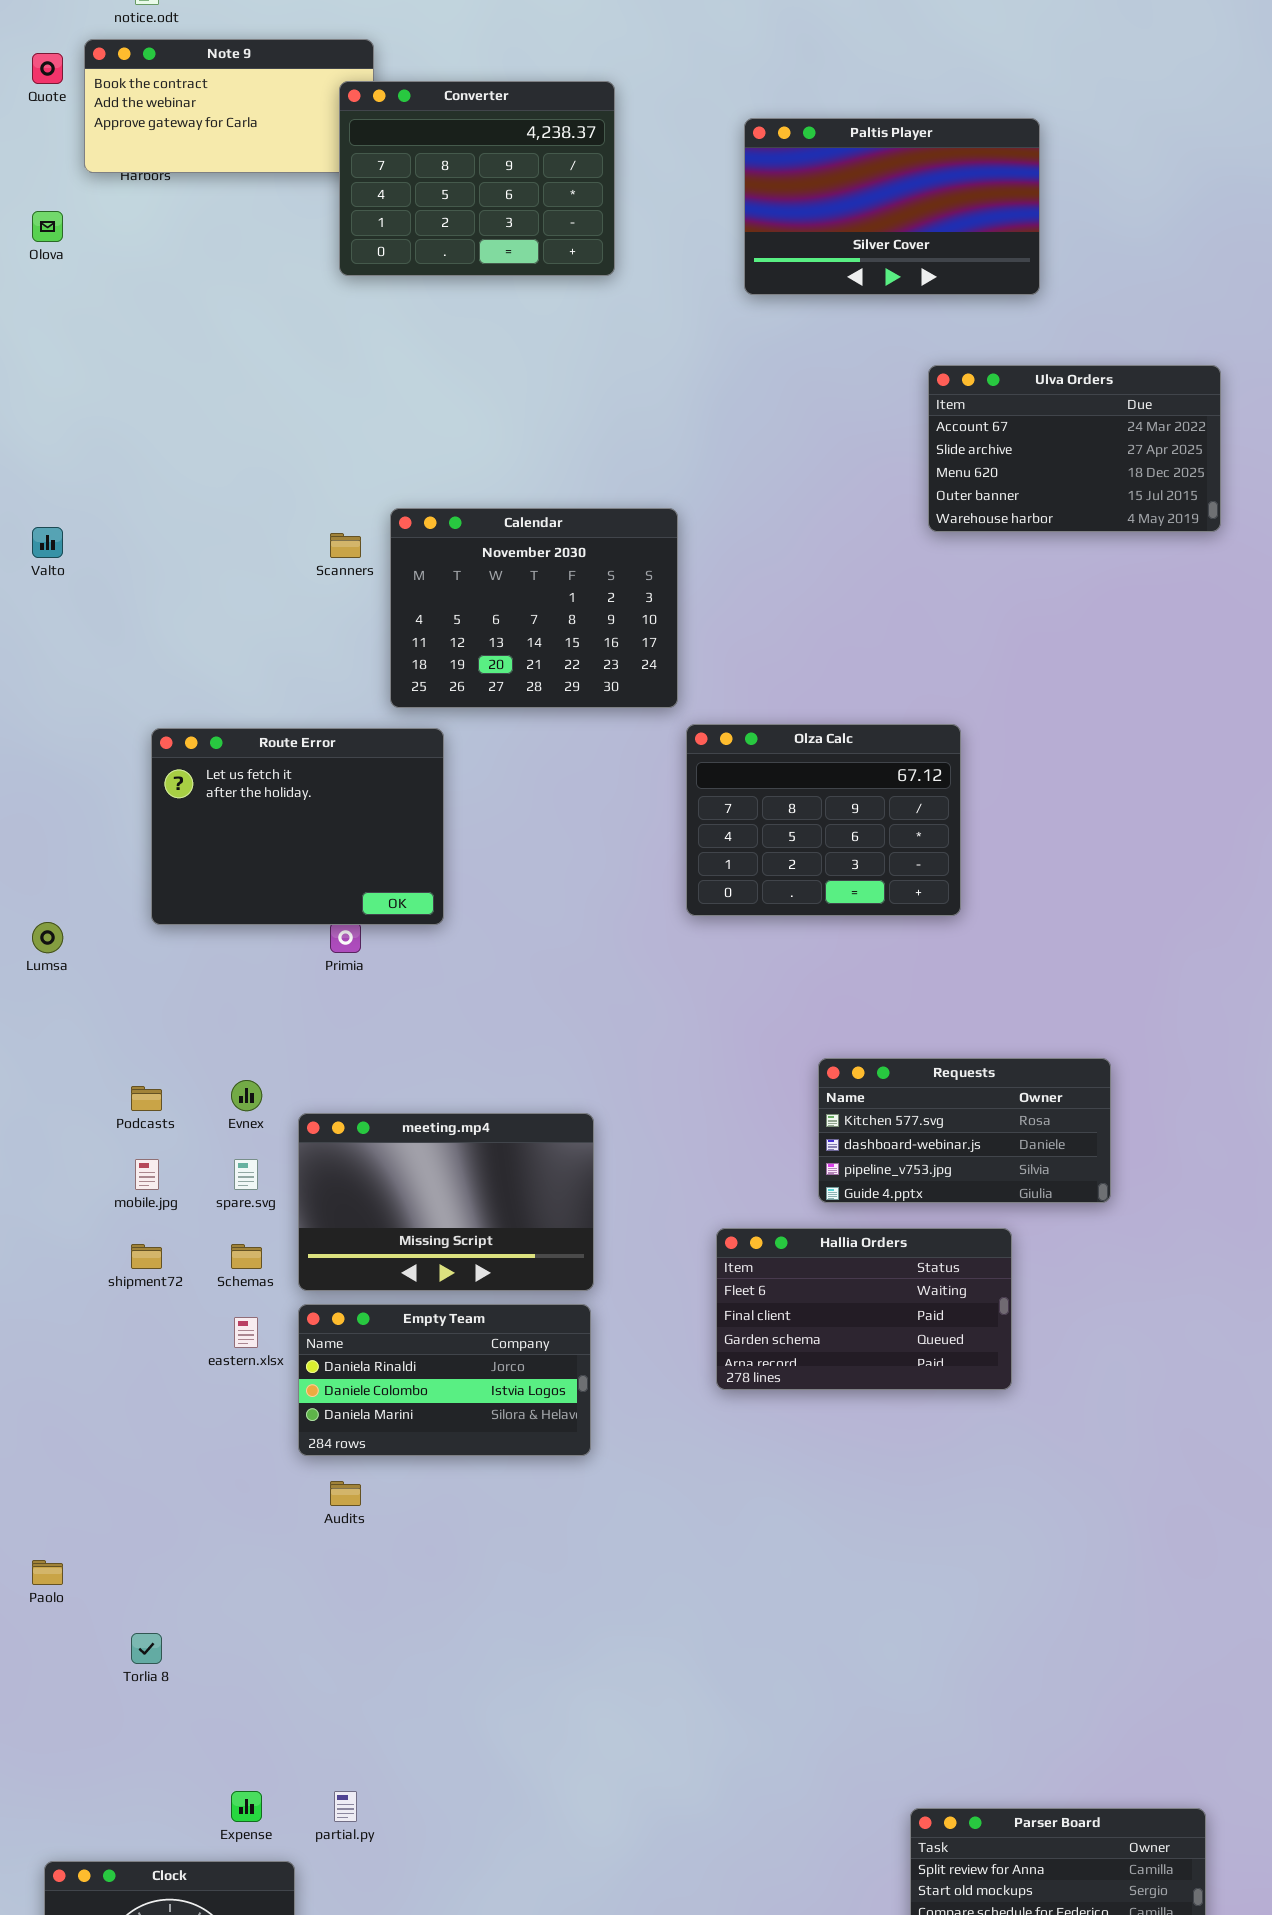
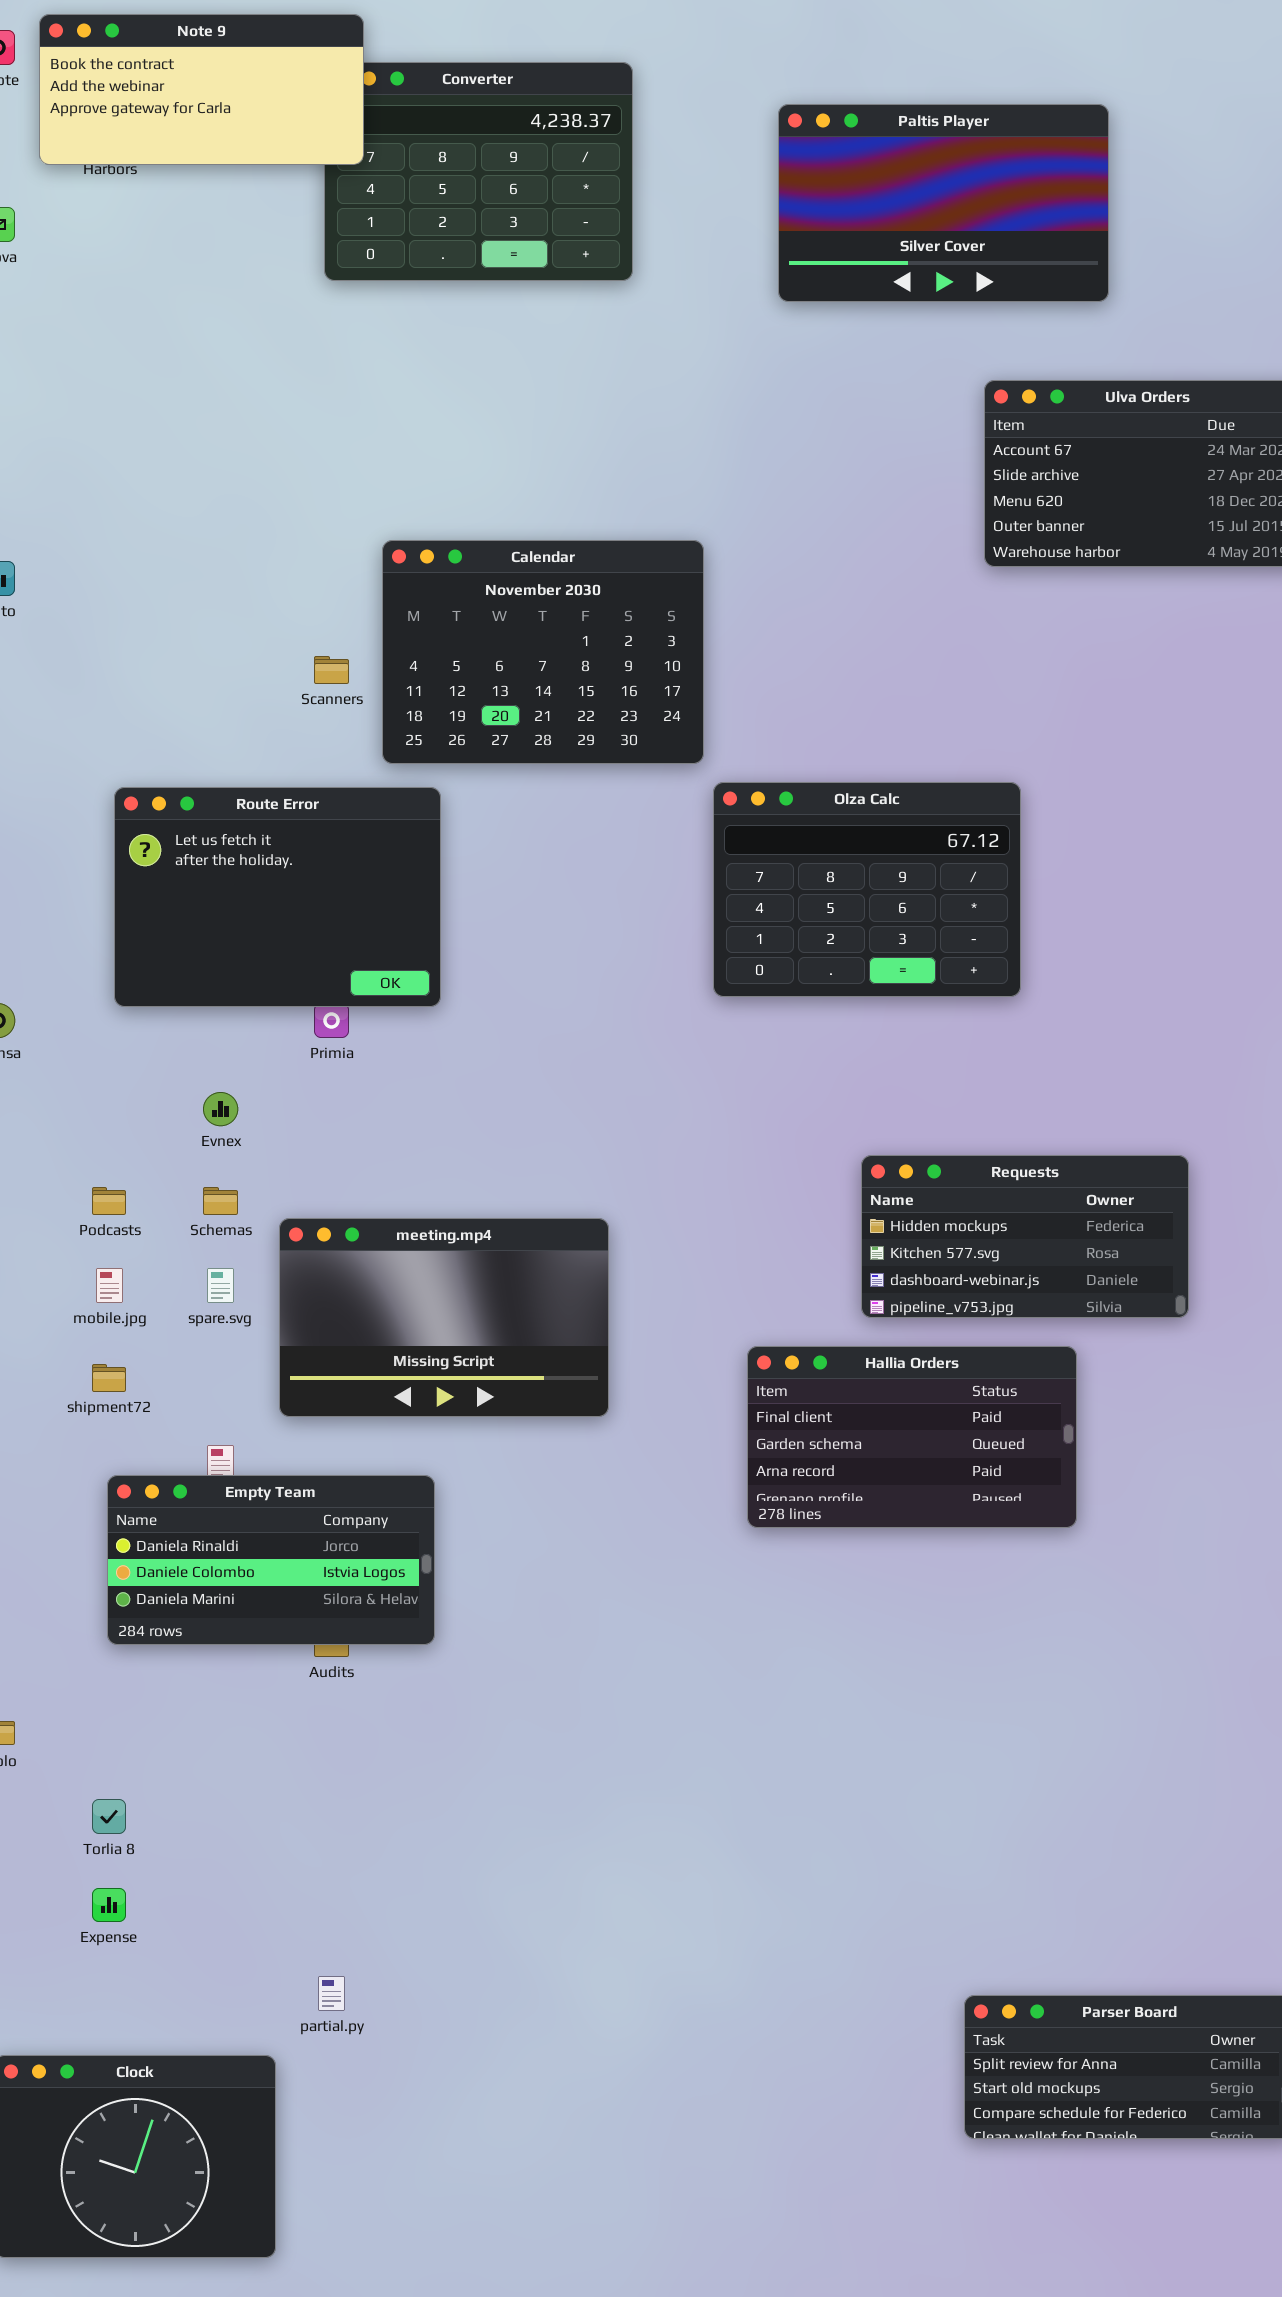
Note 9: [84,39,374,173] -> [39,14,364,165], raised
Scanners: [330,533,361,558] -> [314,656,349,684], moved
Requests: [818,1058,1111,1203] -> [861,1155,1189,1318], scrolled up 1 row
Evnex: [231,1080,262,1111] -> [203,1092,238,1126], moved
Hallia Orders: [716,1228,1012,1390] -> [747,1346,1077,1528], scrolled down 1 row
Schemas: [231,1244,262,1269] -> [203,1187,238,1215], moved
Empty Team: [298,1304,591,1456] -> [107,1475,435,1645], moved
Expense: [231,1791,262,1822] -> [92,1888,126,1922], moved

